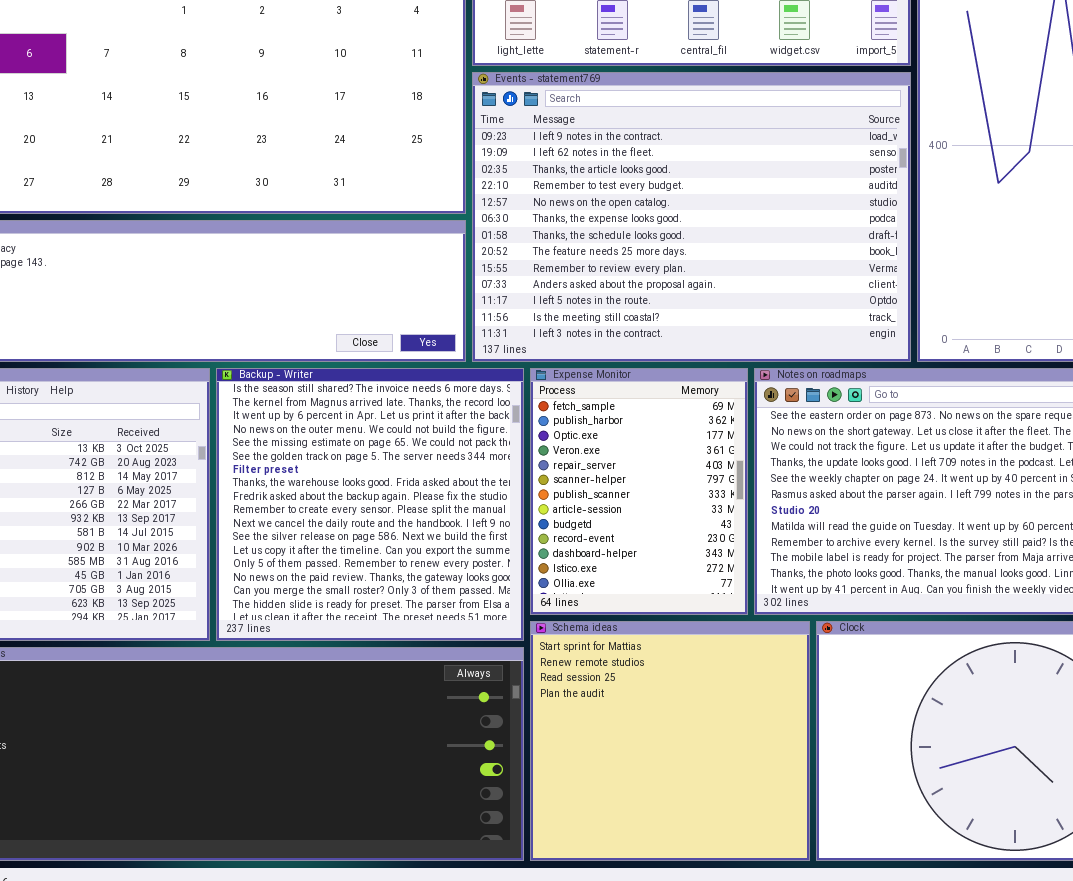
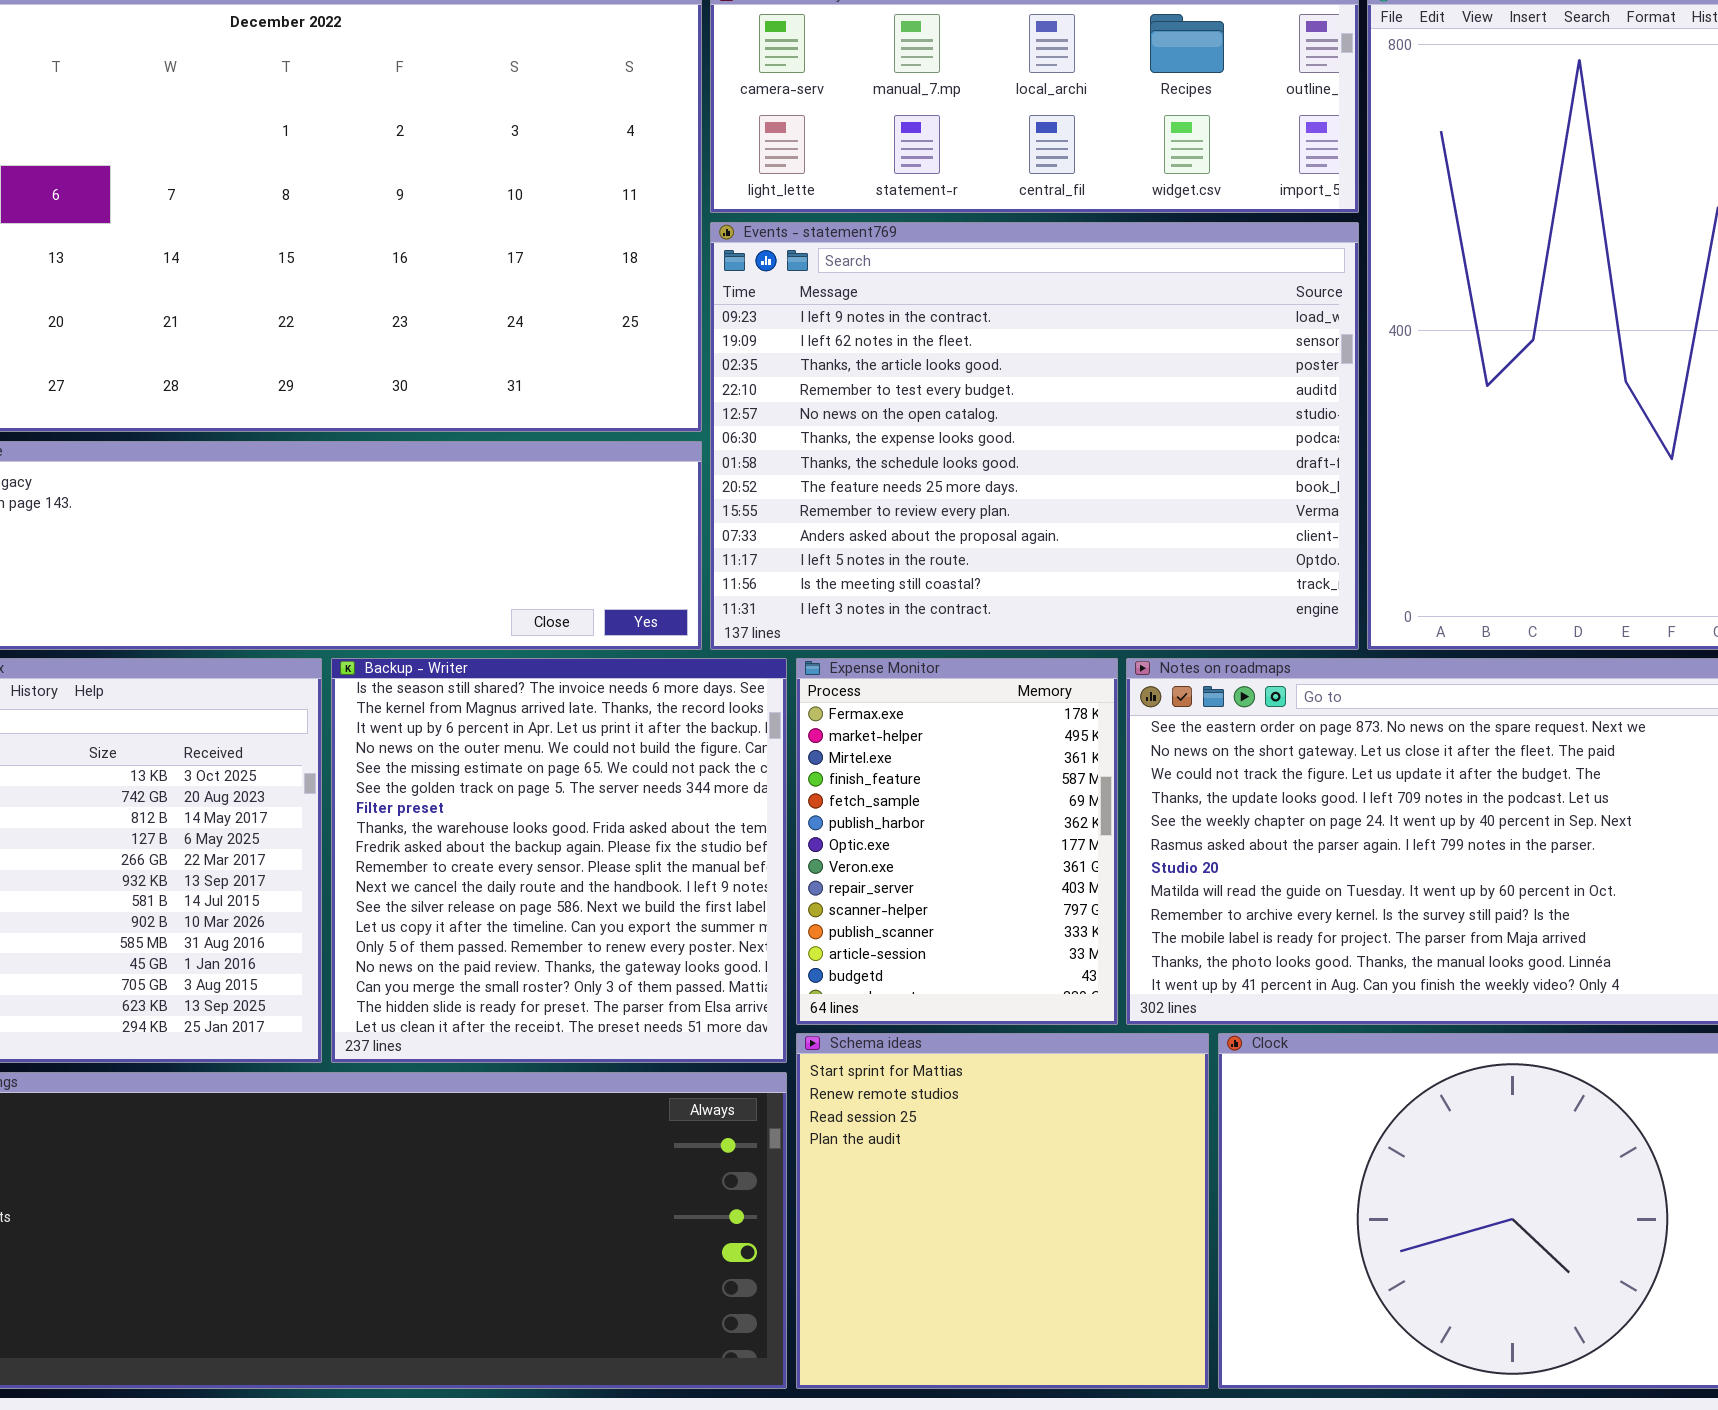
Expense Monitor: [530,368,748,615] -> [796,658,1118,1025], scrolled up 4 rows

